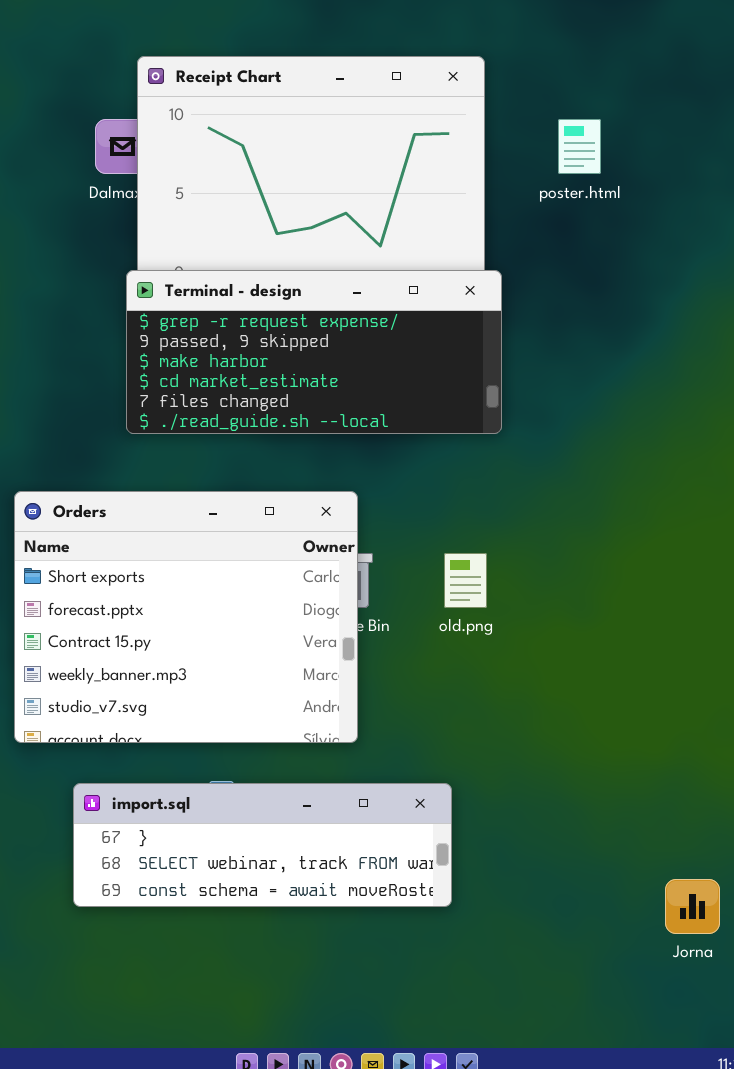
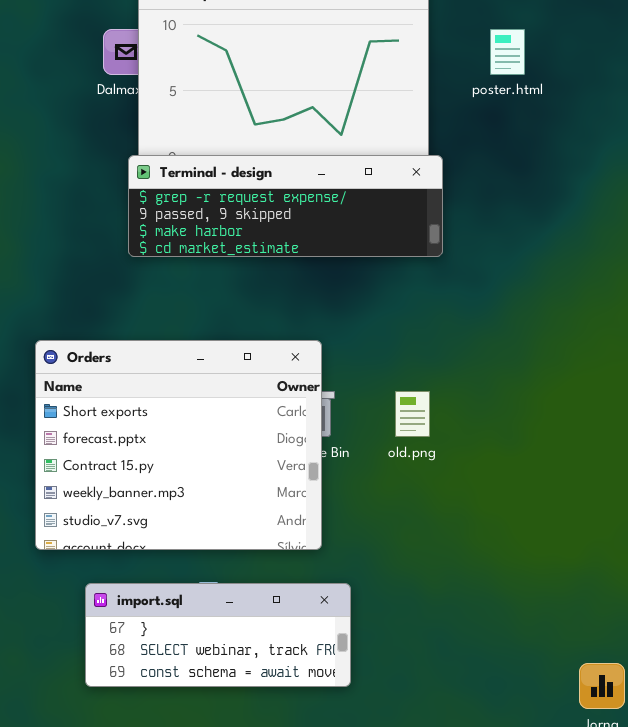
Terminal - design: [126,270,502,434] -> [128,155,443,257], resized
import.sql: [73,783,452,907] -> [85,583,351,687], resized

